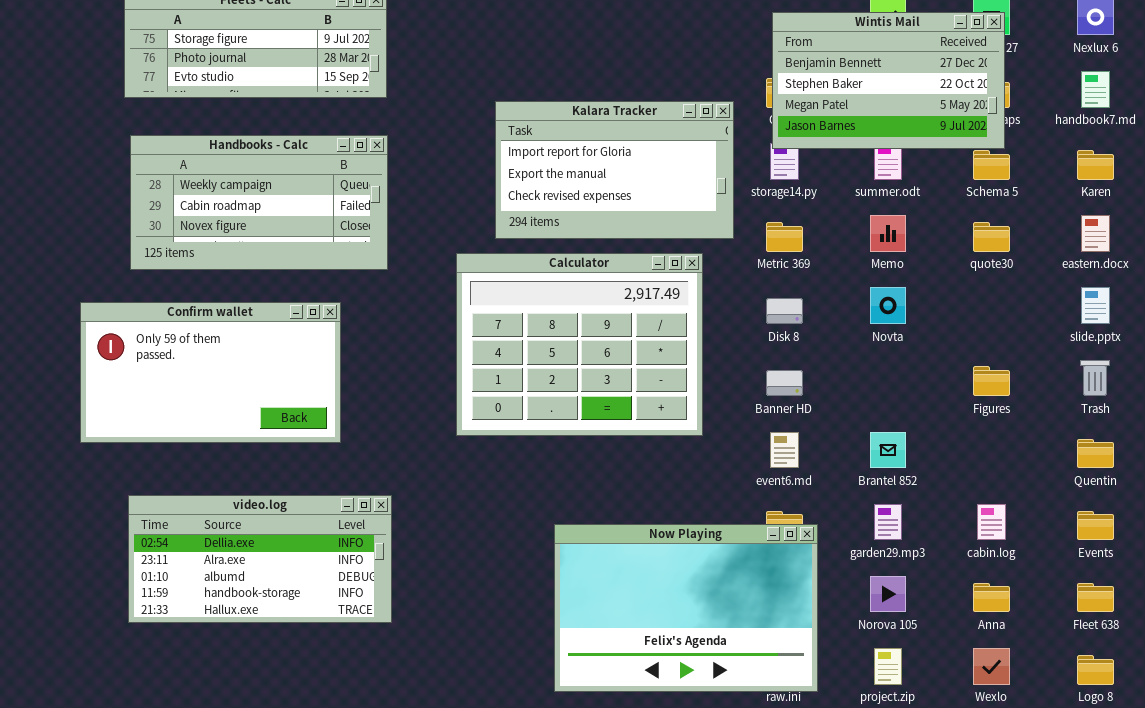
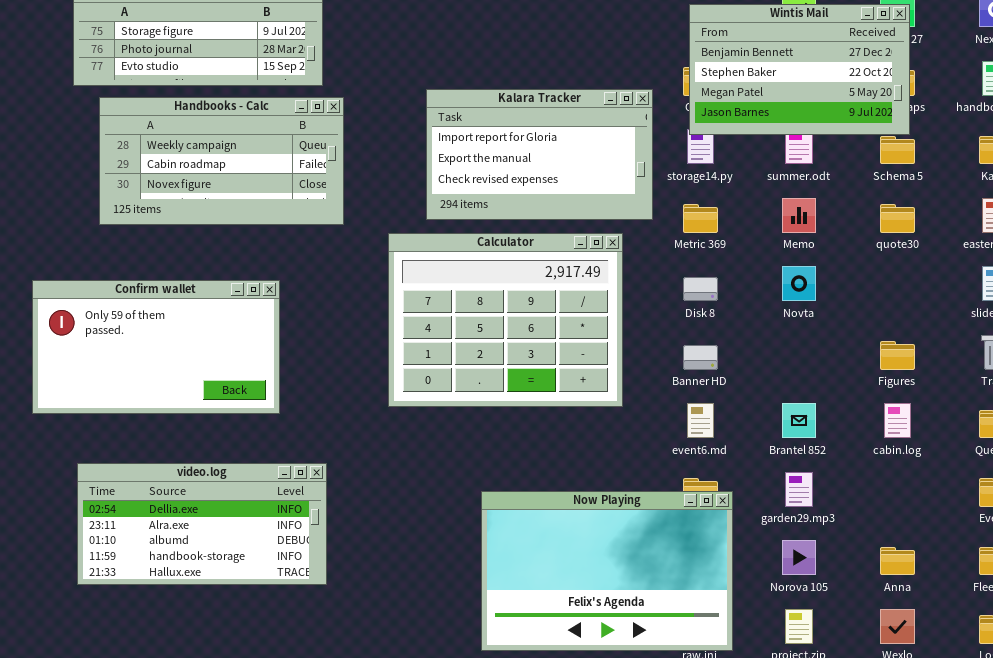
Handbooks - Calc: [130,135,388,270] -> [99,97,344,225], moved
cabin.log: [977,504,1006,540] -> [884,403,911,438], moved

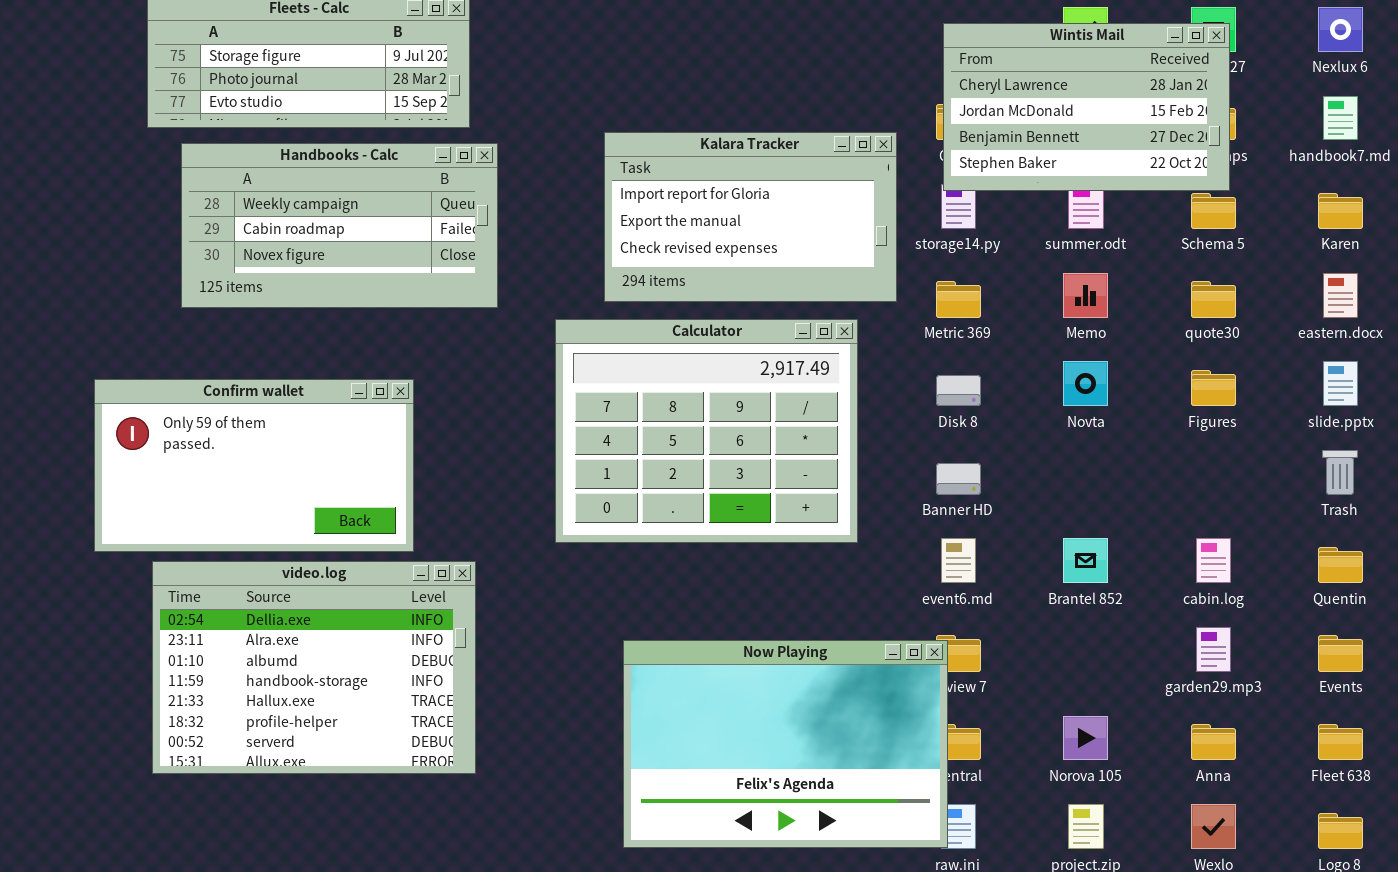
Wintis Mail: [689,4,910,135] -> [943,23,1230,191], scrolled up 2 rows
Figures: [880,341,915,370] -> [1191,370,1236,406], moved
video.log: [77,463,327,585] -> [152,561,476,774], resized
garden29.mp3: [785,472,813,507] -> [1196,627,1231,672], moved
Now Playing: [481,491,733,651] -> [623,640,948,848], moved

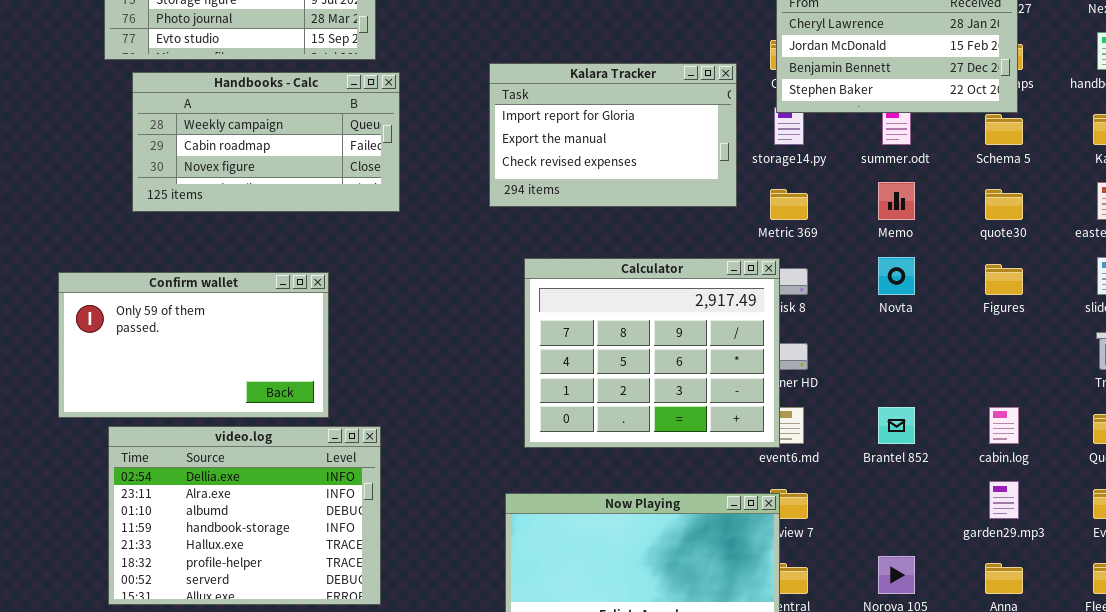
Calculator: [555,319,858,543] -> [524,258,780,448], moved

